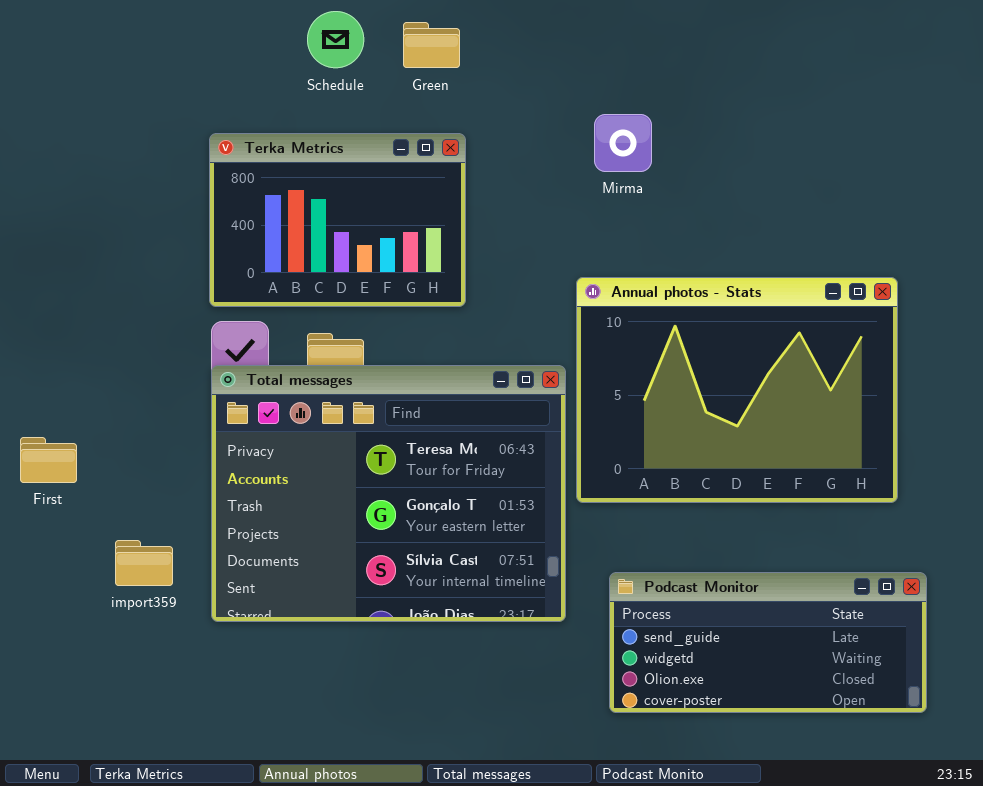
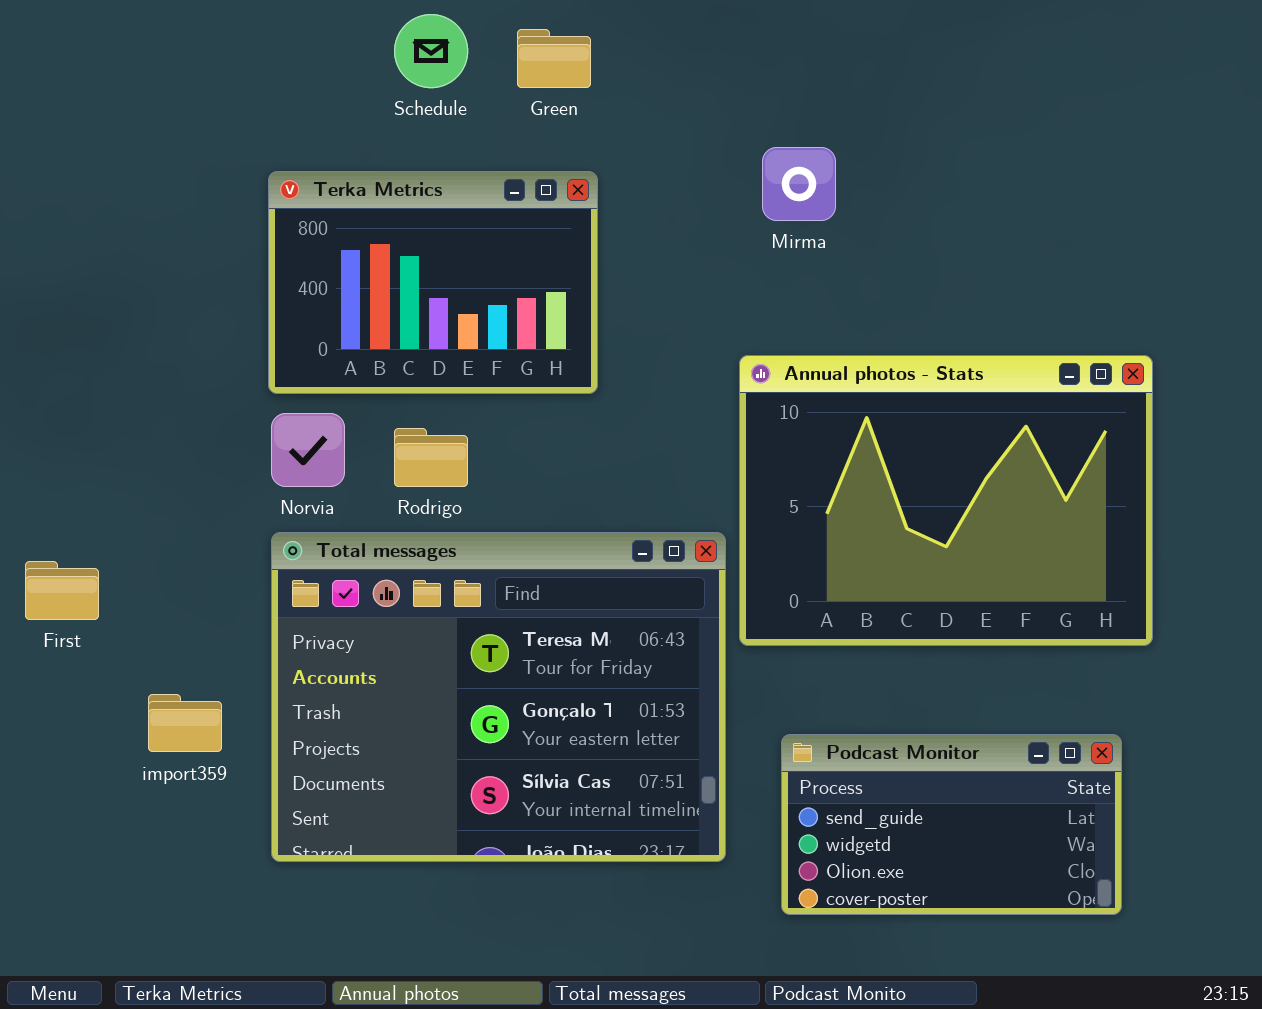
Total messages: [211,365,566,622] -> [271,532,726,862], moved
Podcast Monitor: [609,572,927,713] -> [781,734,1122,915], resized

